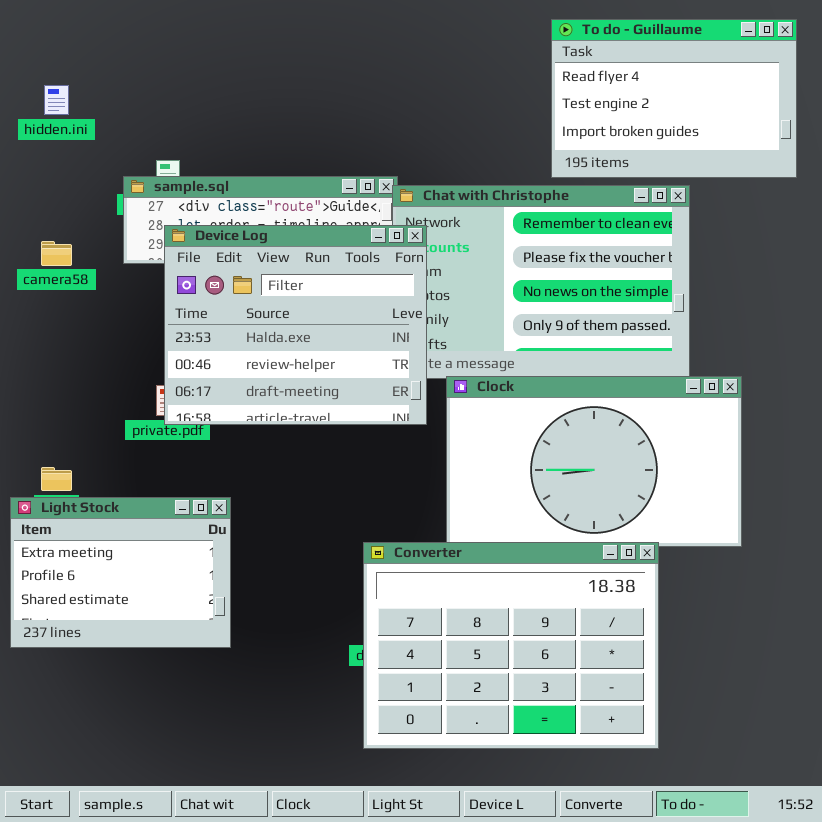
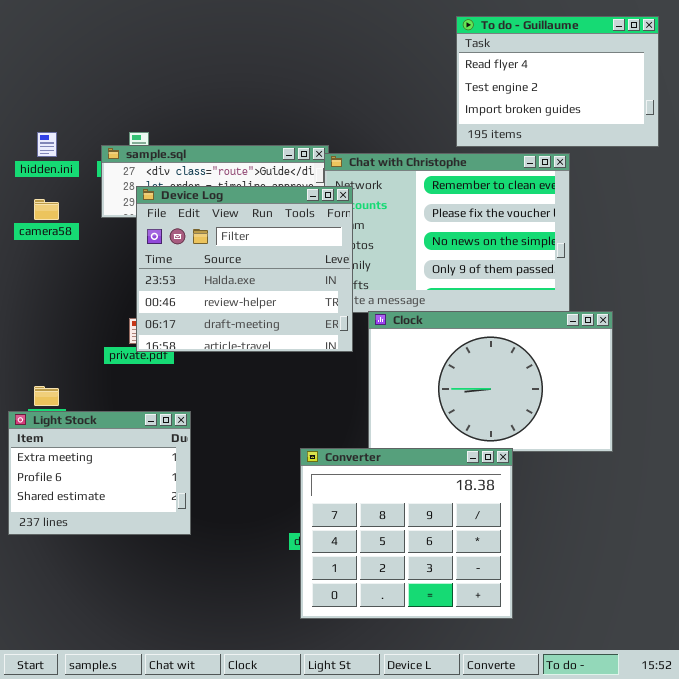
hidden.ini: [44,85,69,115] -> [37,132,57,157], moved
Converter: [363,542,659,749] -> [300,448,513,619], resized

